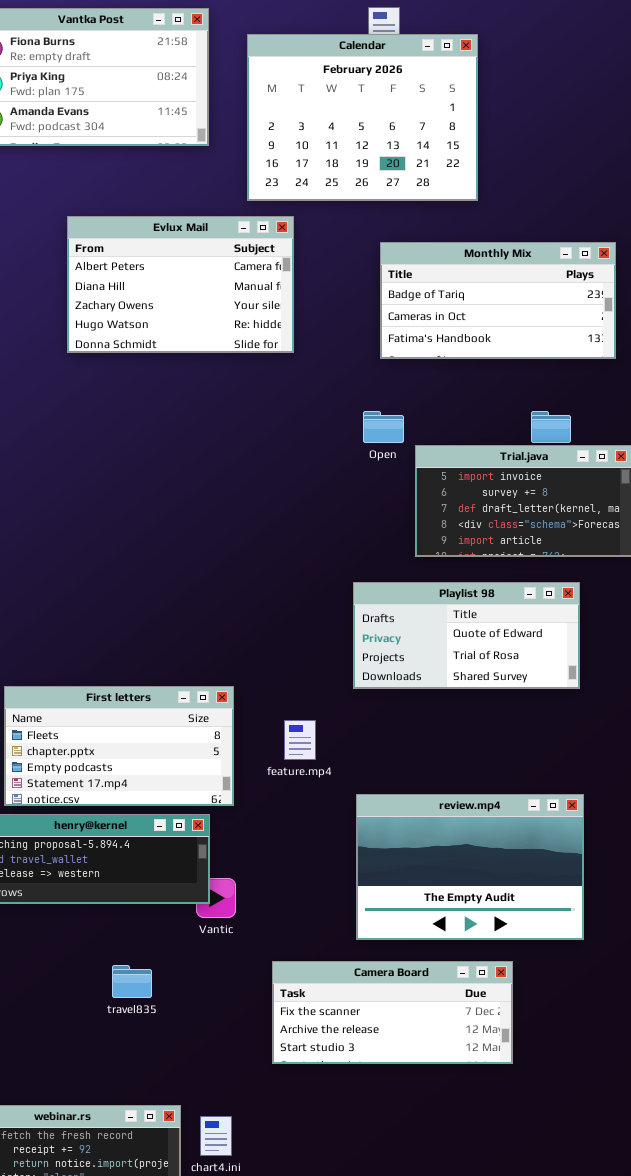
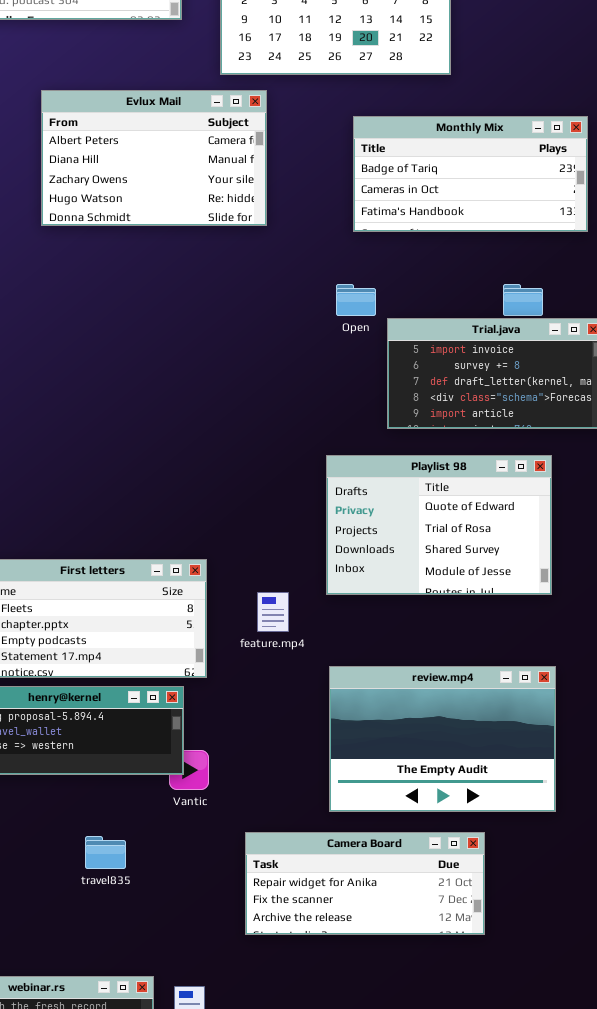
Playlist 98: [353,582,580,689] -> [326,455,552,595], resized
Camera Board: [272,961,513,1064] -> [245,832,485,935], scrolled up 1 row

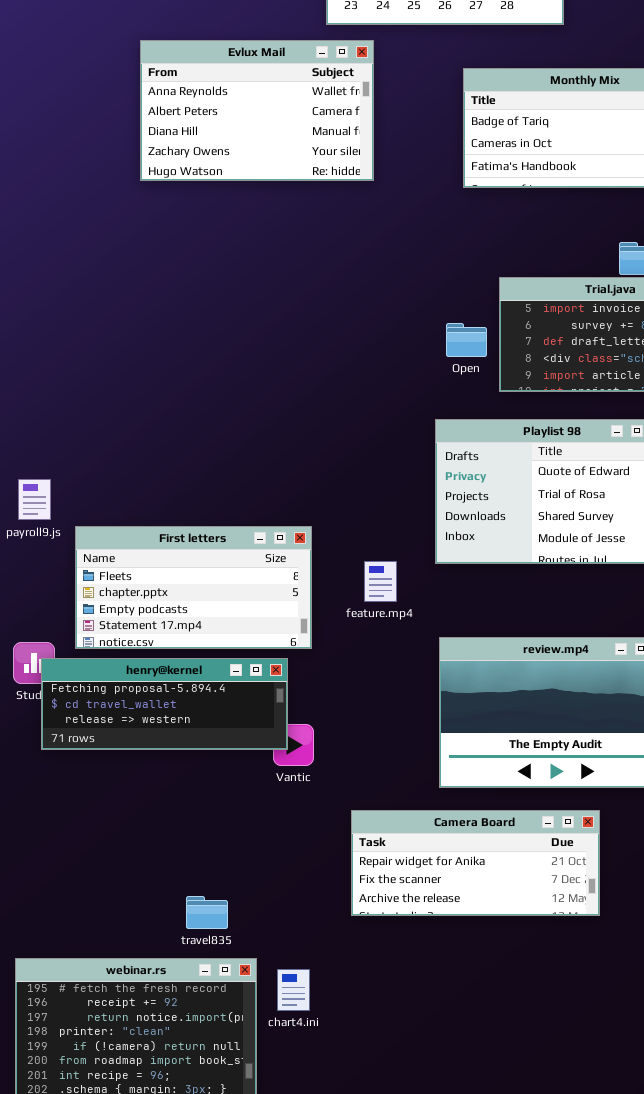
Evlux Mail: [41,90,267,226] -> [140,40,374,181], scrolled up 1 row
Open: [336,284,376,316] -> [446,323,487,357], moved
travel835: [85,836,126,869] -> [186,896,228,929], moved

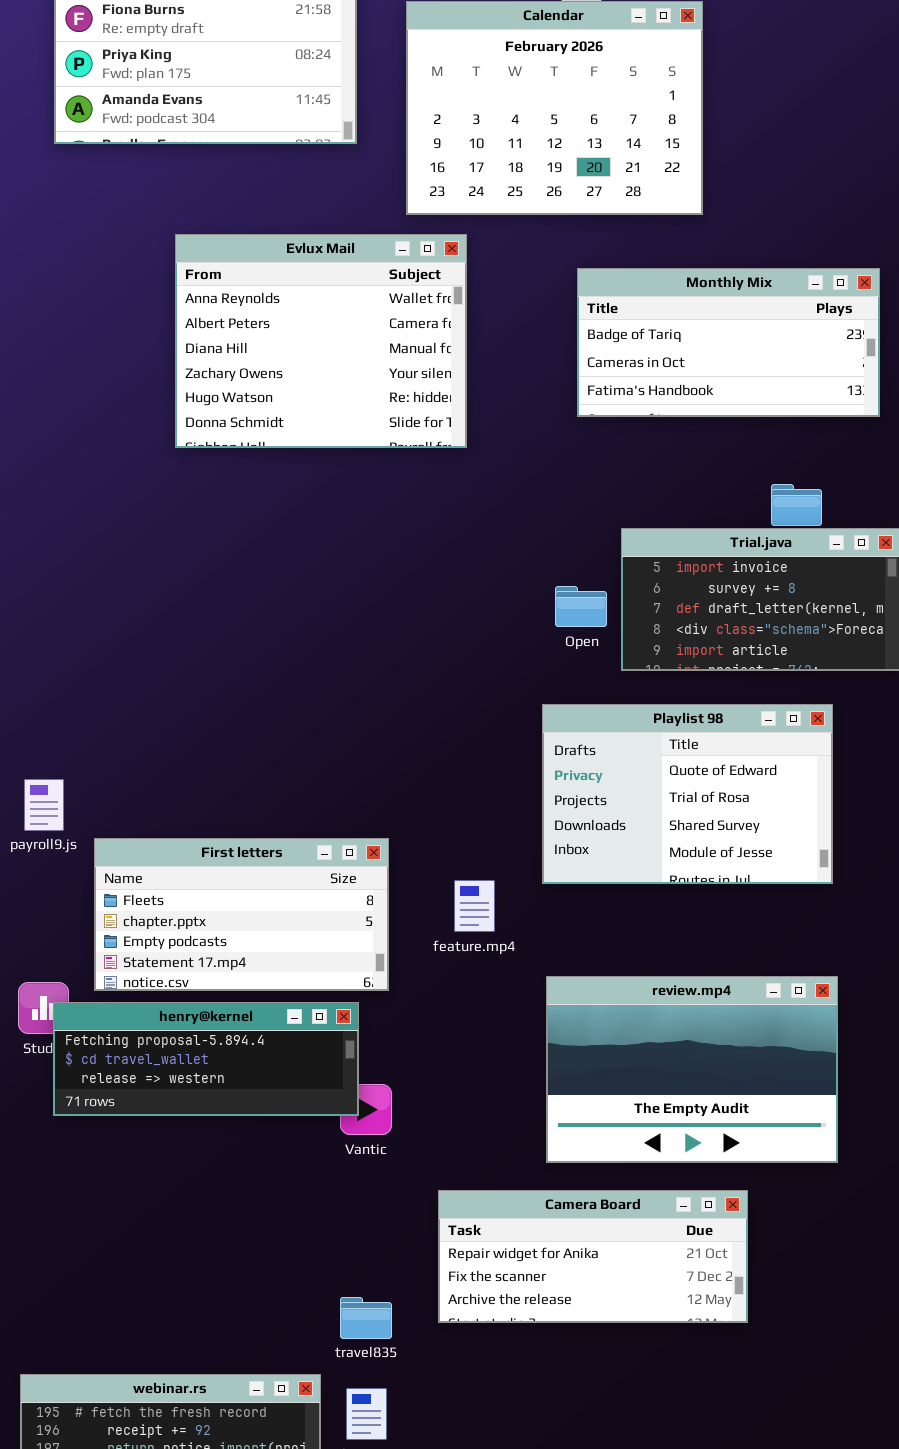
Evlux Mail: [140,40,374,181] -> [175,234,467,448], resized
travel835: [186,896,228,929] -> [340,1297,392,1339], moved

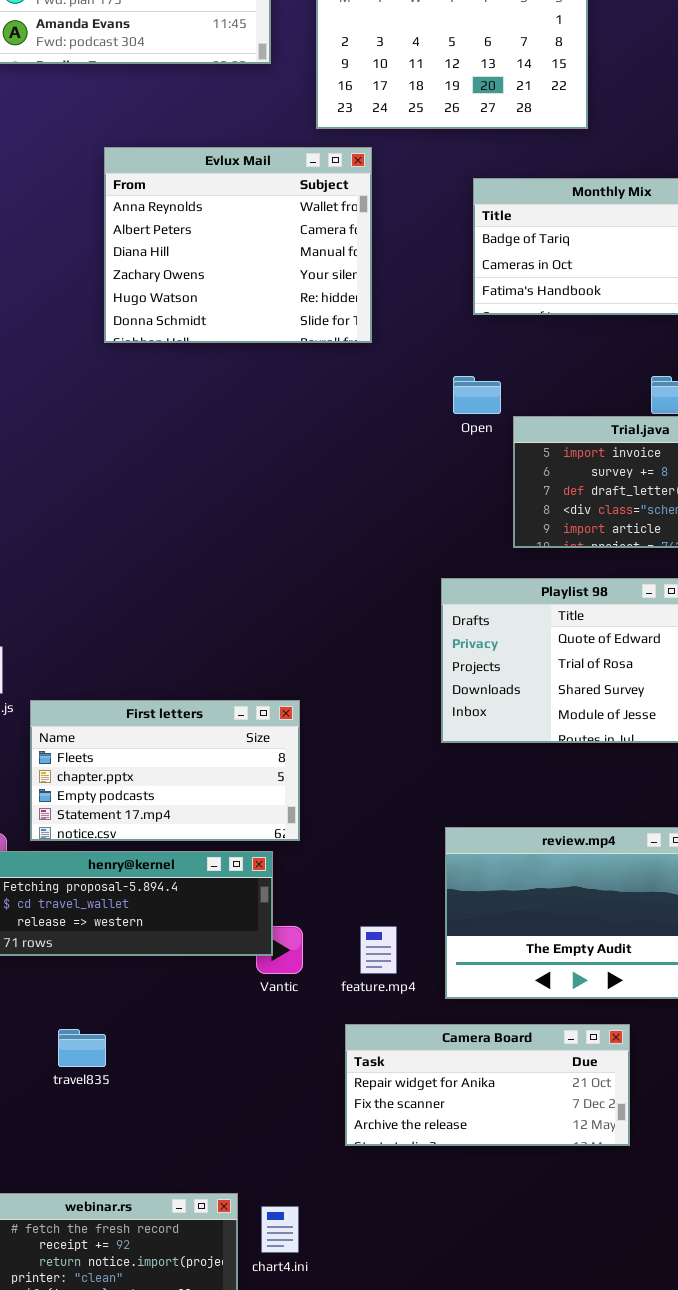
Open: [555,586,607,627] -> [453,376,501,414], moved
feature.mp4: [454,880,495,932] -> [360,926,397,974], moved
travel835: [340,1297,392,1339] -> [58,1029,106,1067], moved

